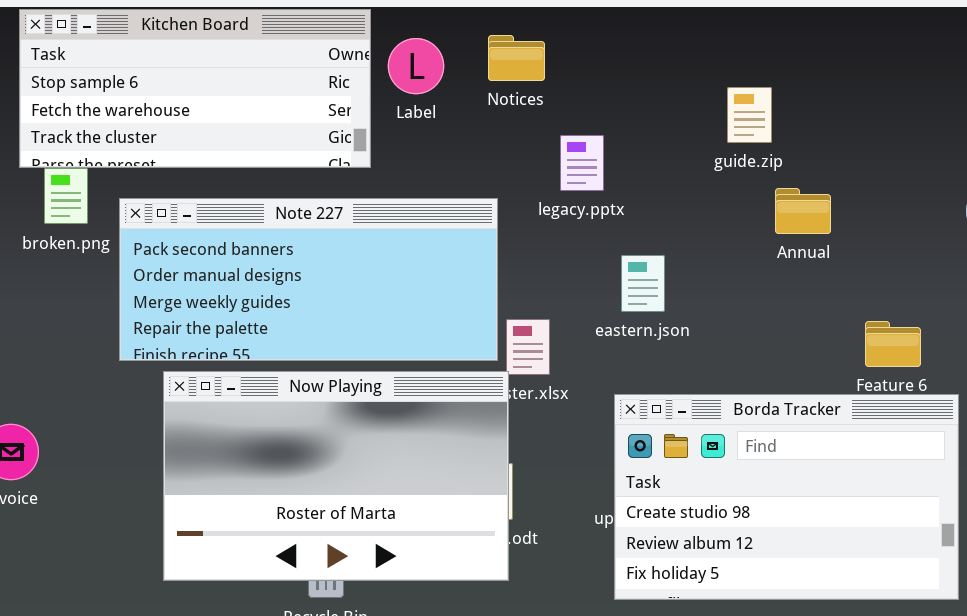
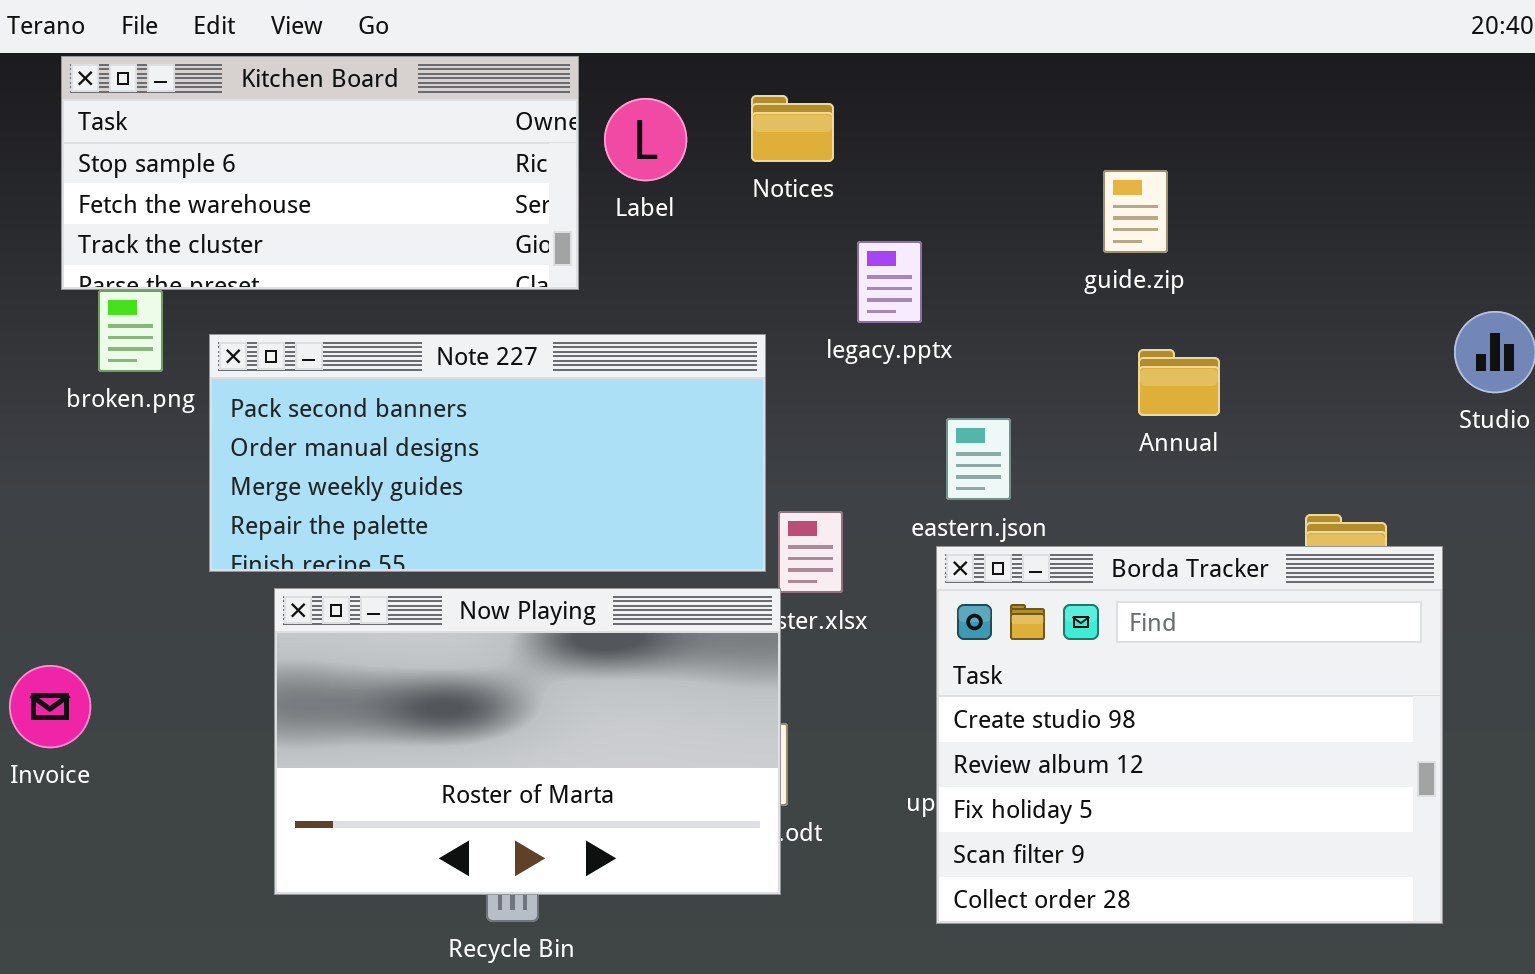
Annual: [775,188,831,234] -> [1138,349,1220,416], moved
Borda Tracker: [614,394,959,600] -> [936,546,1443,924], resized

